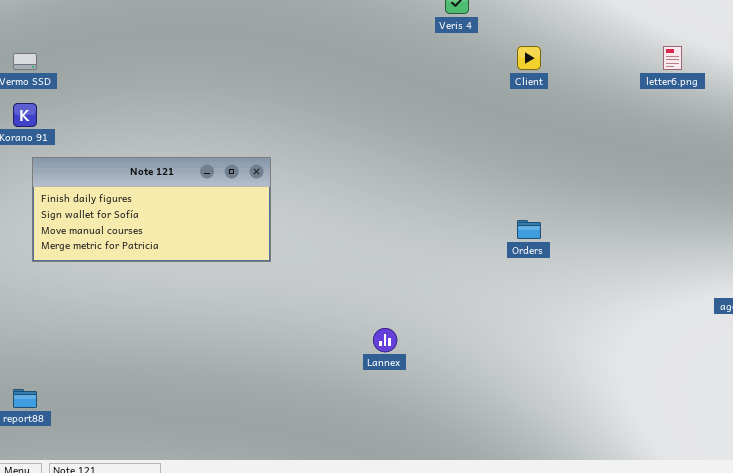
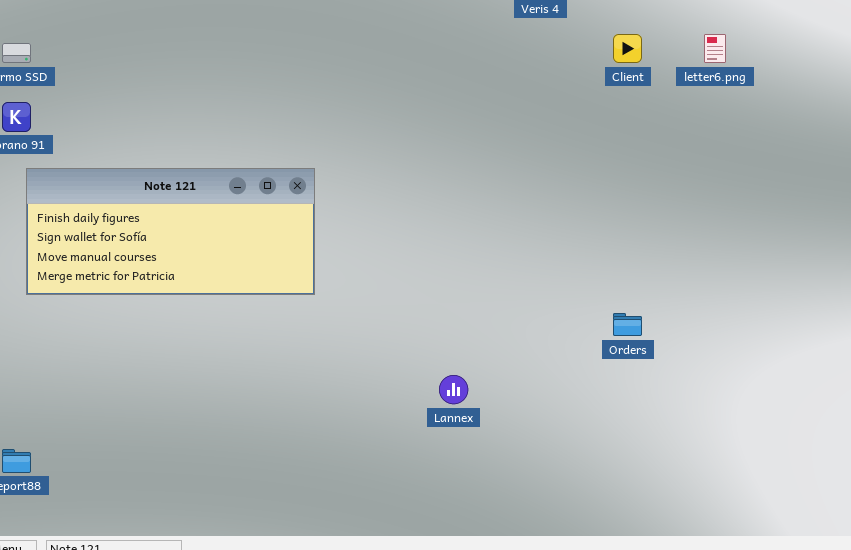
letter6.png: [663,46,682,70] -> [704,34,726,63], moved
Orders: [517,220,541,239] -> [613,313,642,336], moved

